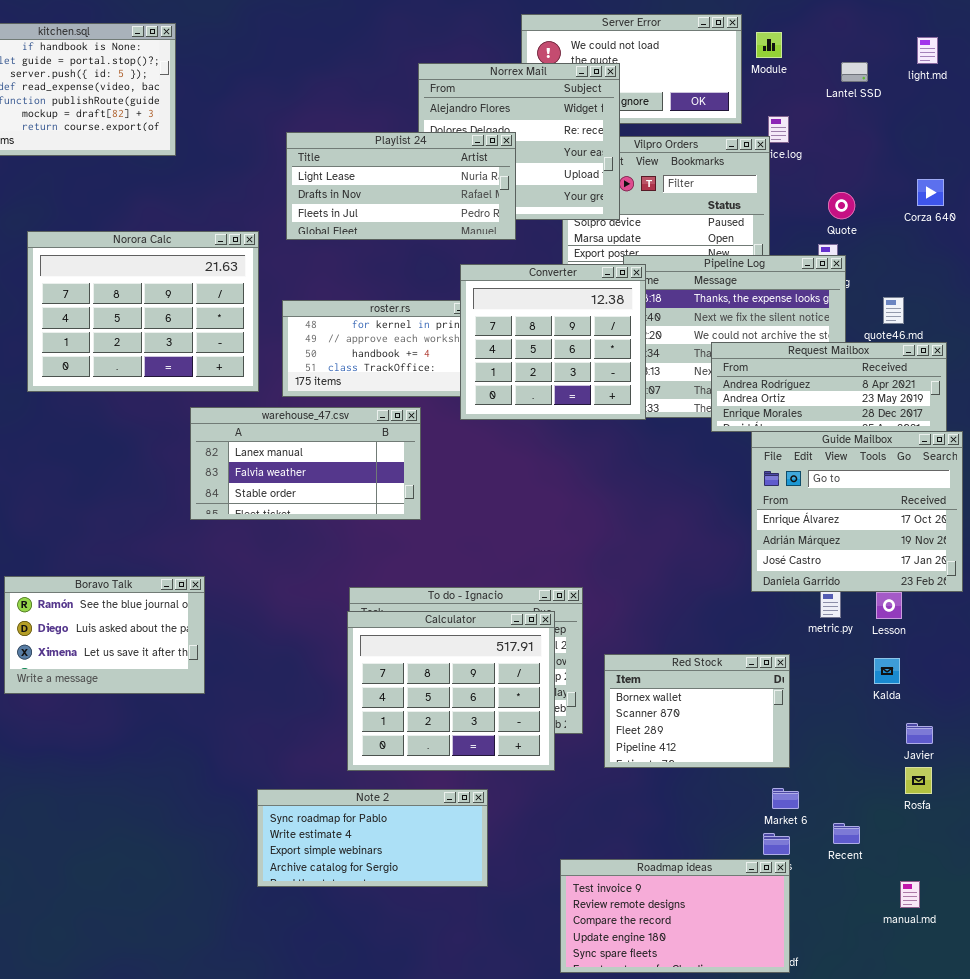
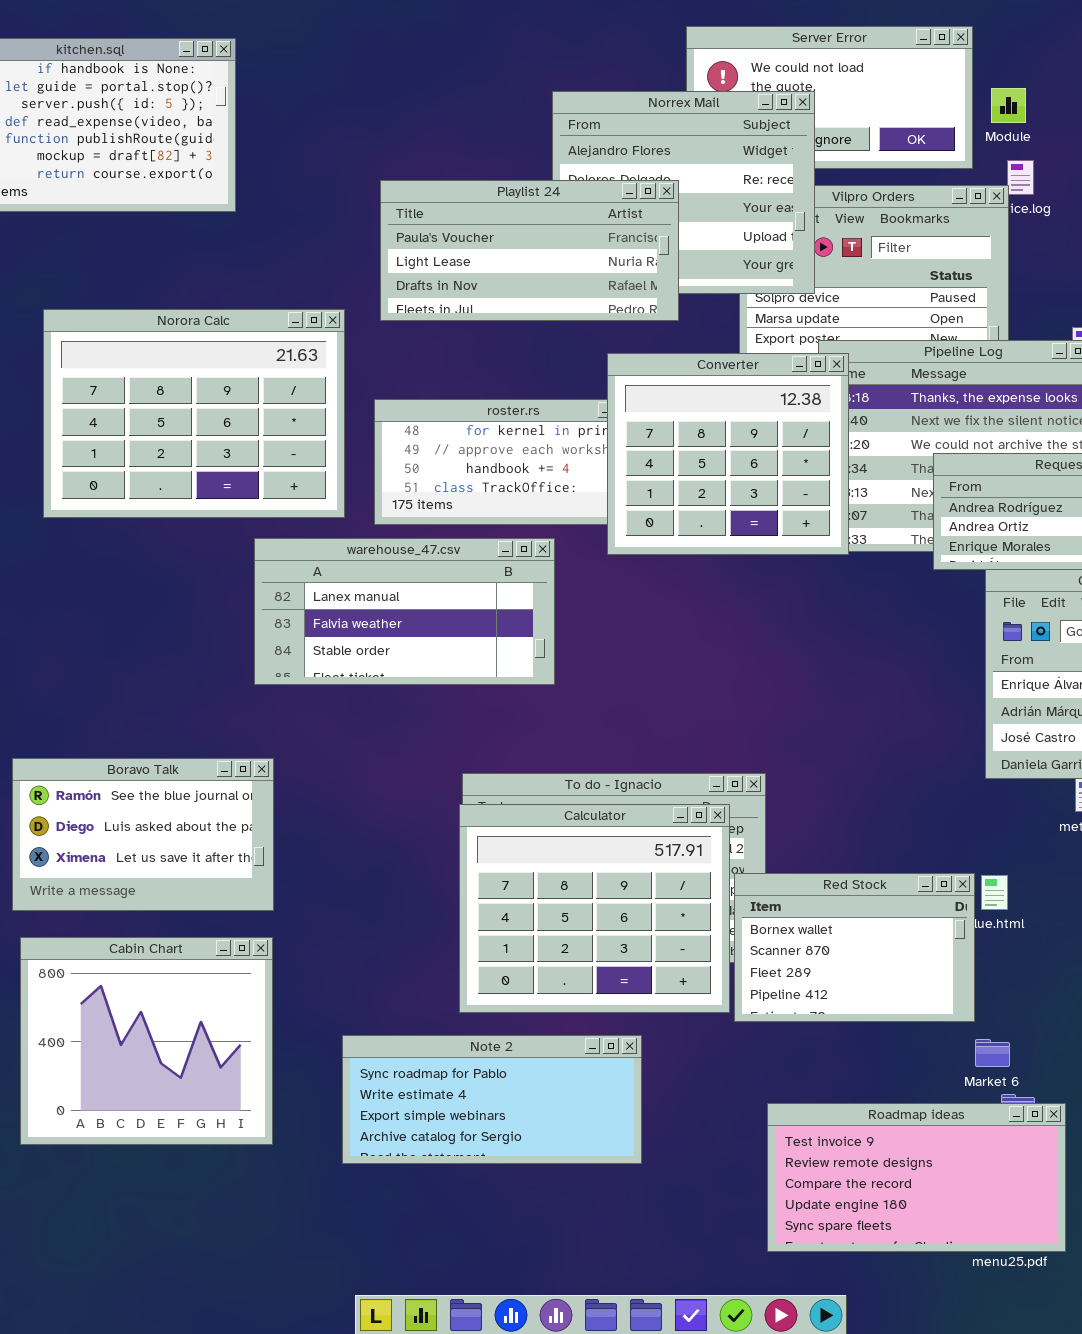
Module: [756,32,782,58] -> [991,88,1026,123], moved
Playlist 24: [286,132,516,240] -> [380,180,679,321], scrolled up 1 row
Red Stock: [604,654,790,768] -> [734,873,975,1022], moved
Cabin Chart: none -> [20,937,273,1145], opened
Market 6: [772,788,799,809] -> [975,1039,1010,1067], moved
Roadmap ideas: [560,859,790,973] -> [767,1103,1066,1252], moved

